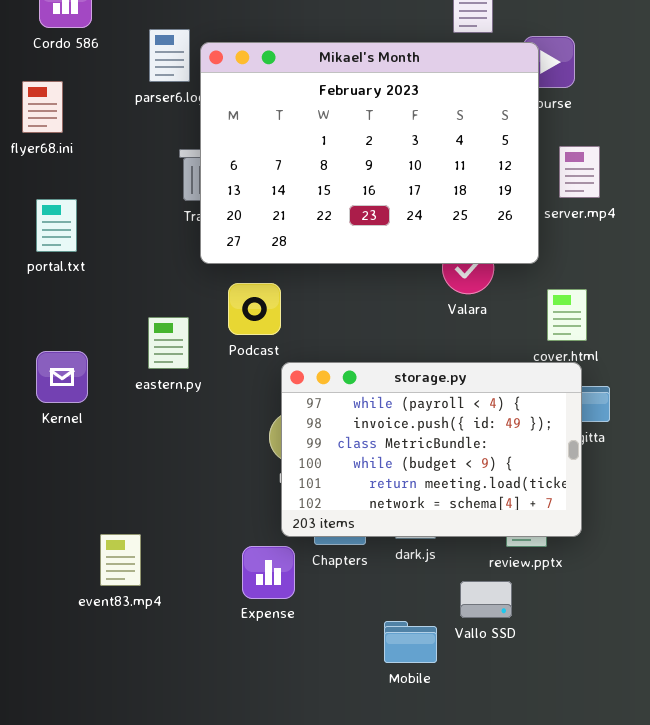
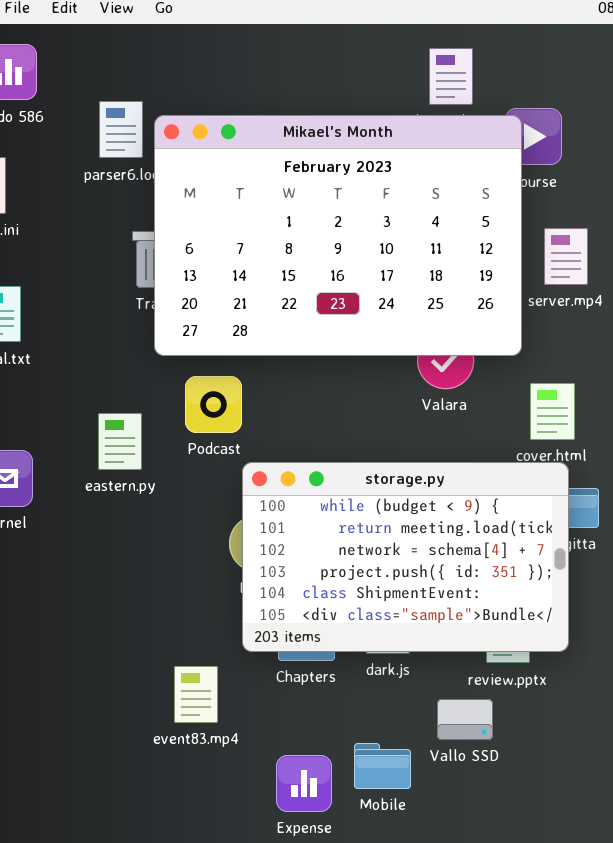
storage.py: [281,362,582,537] -> [242,462,569,652], scrolled down 3 rows
event83.mp4: [100,534,141,586] -> [174,666,218,723], moved
Expense: [242,546,295,599] -> [276,755,332,812], moved

